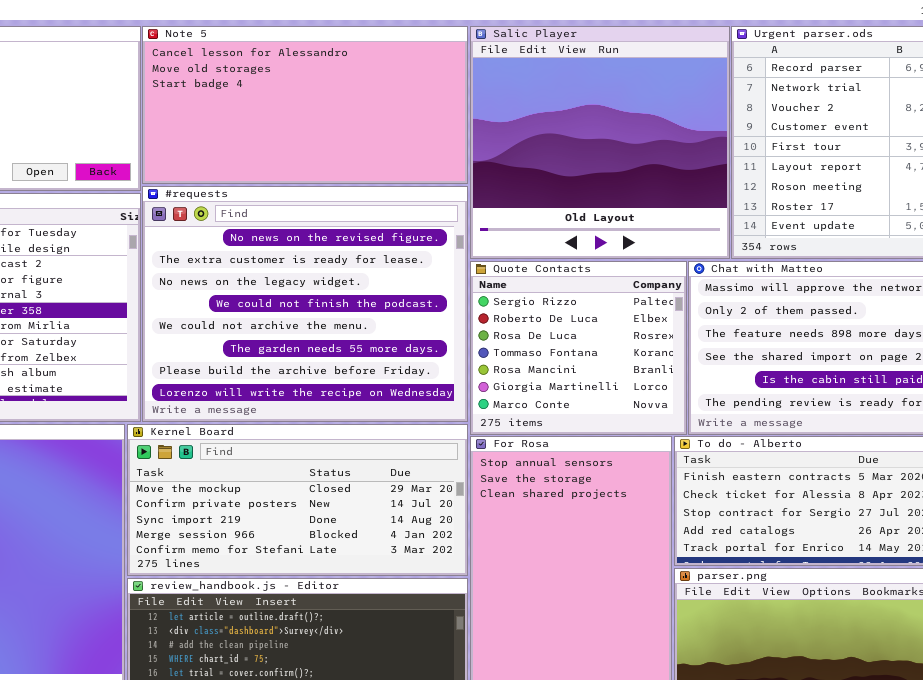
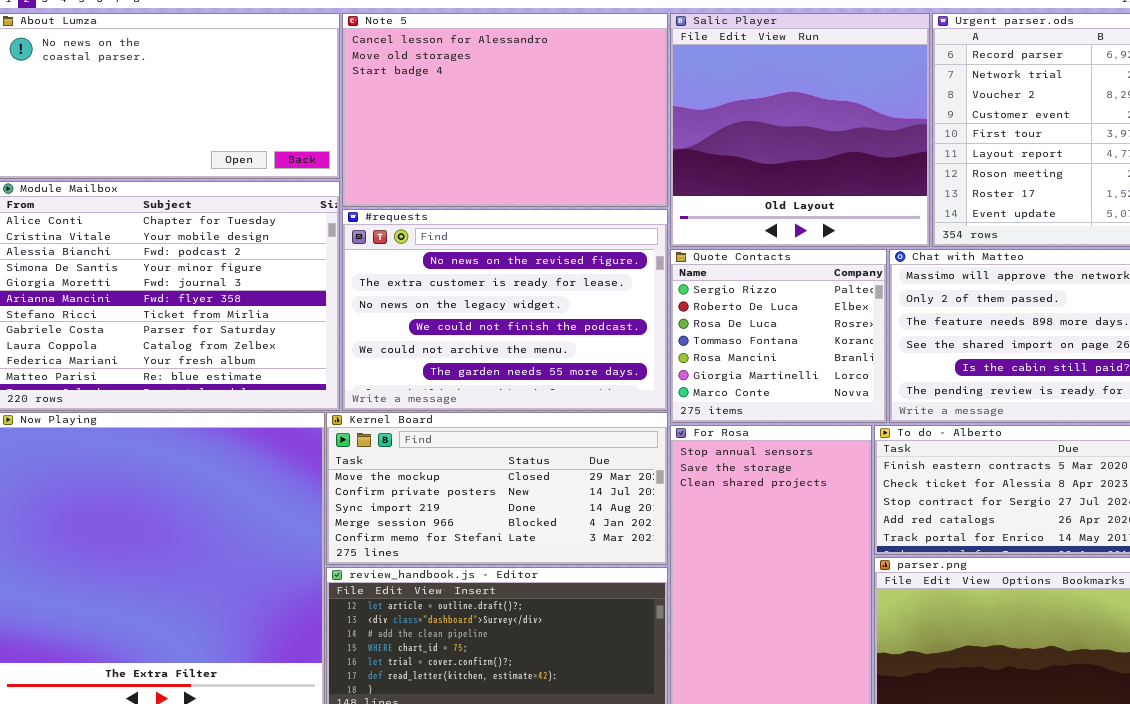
Note 5: [142,26,468,184] -> [342,13,668,207], resized
#requests: [142,186,468,422] -> [342,209,668,411], resized

